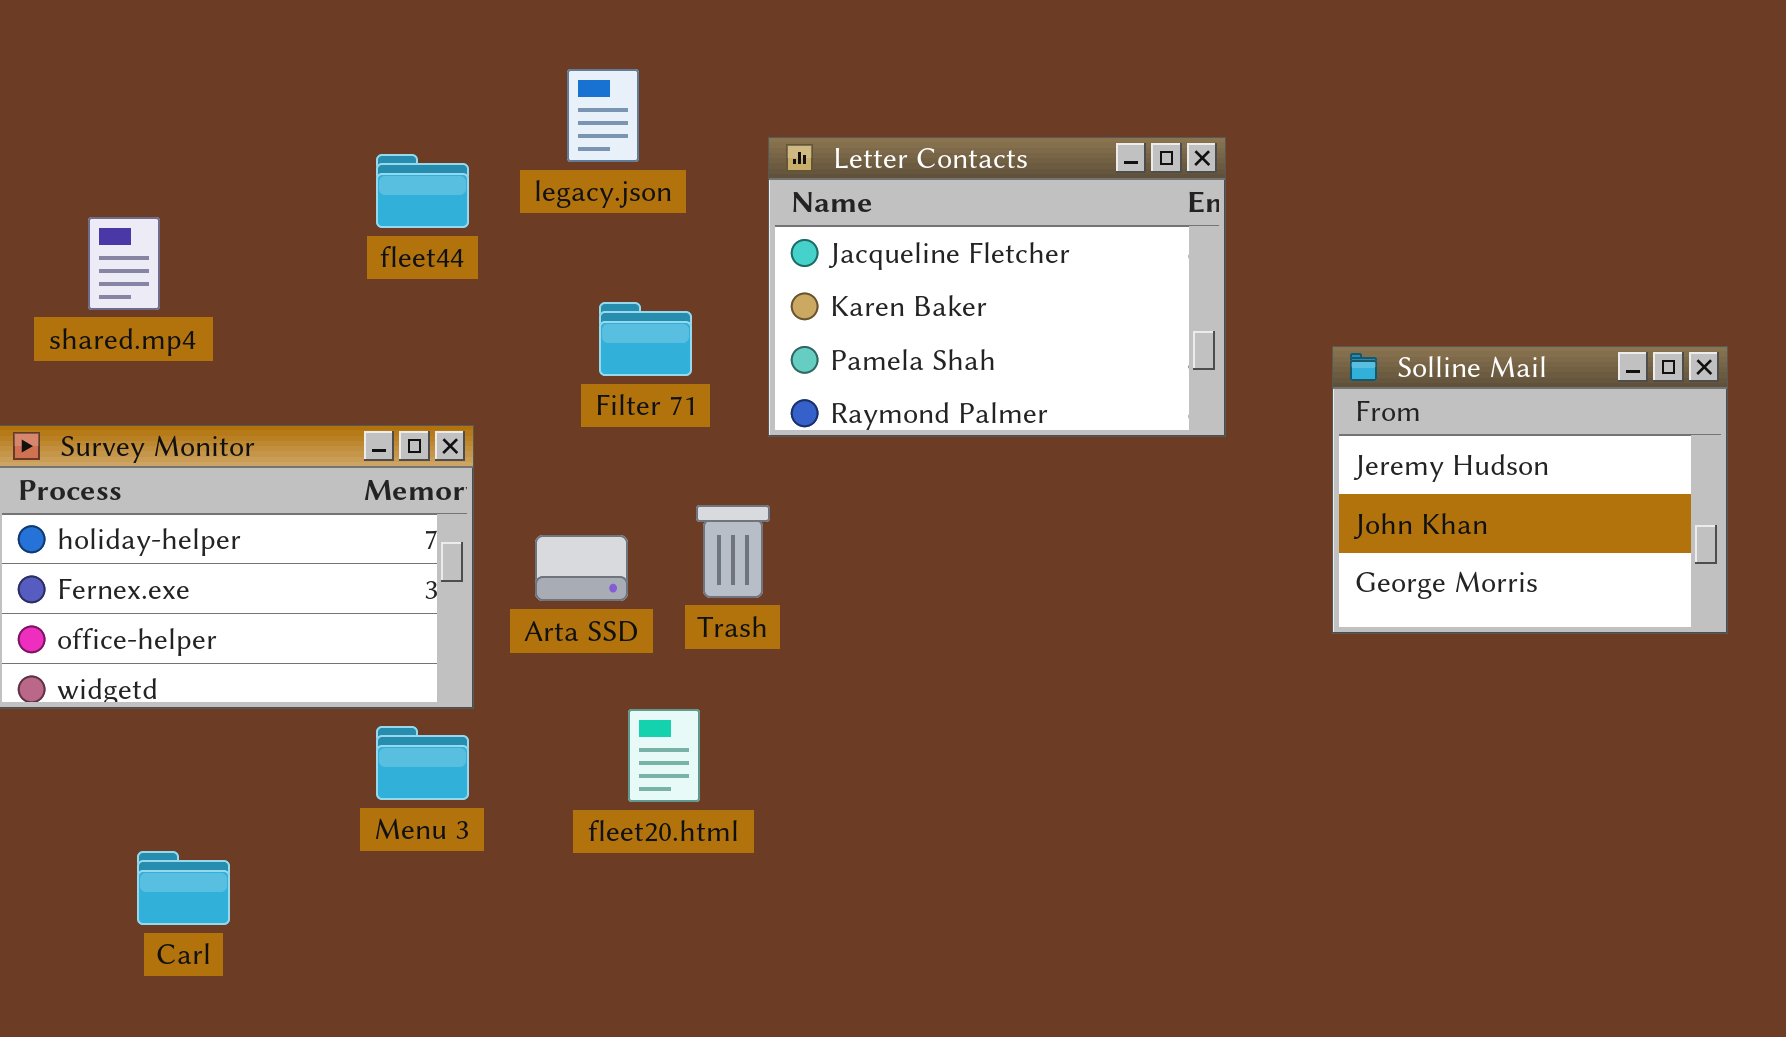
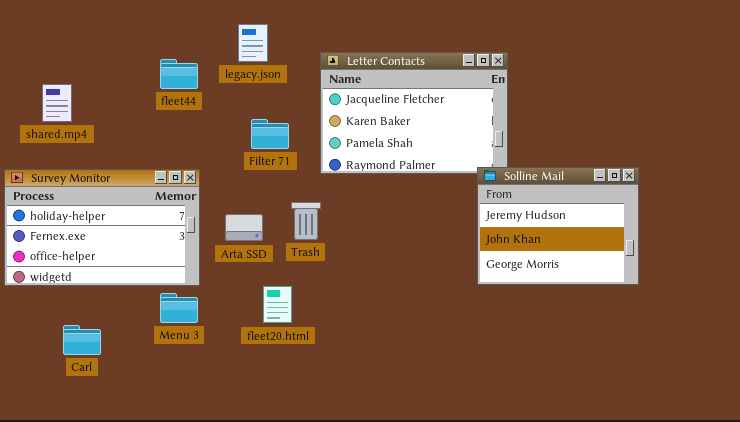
Solline Mail: [1332,346,1728,634] -> [477,167,639,285], moved
Carl: [137,851,230,925] -> [63,325,101,355], moved

